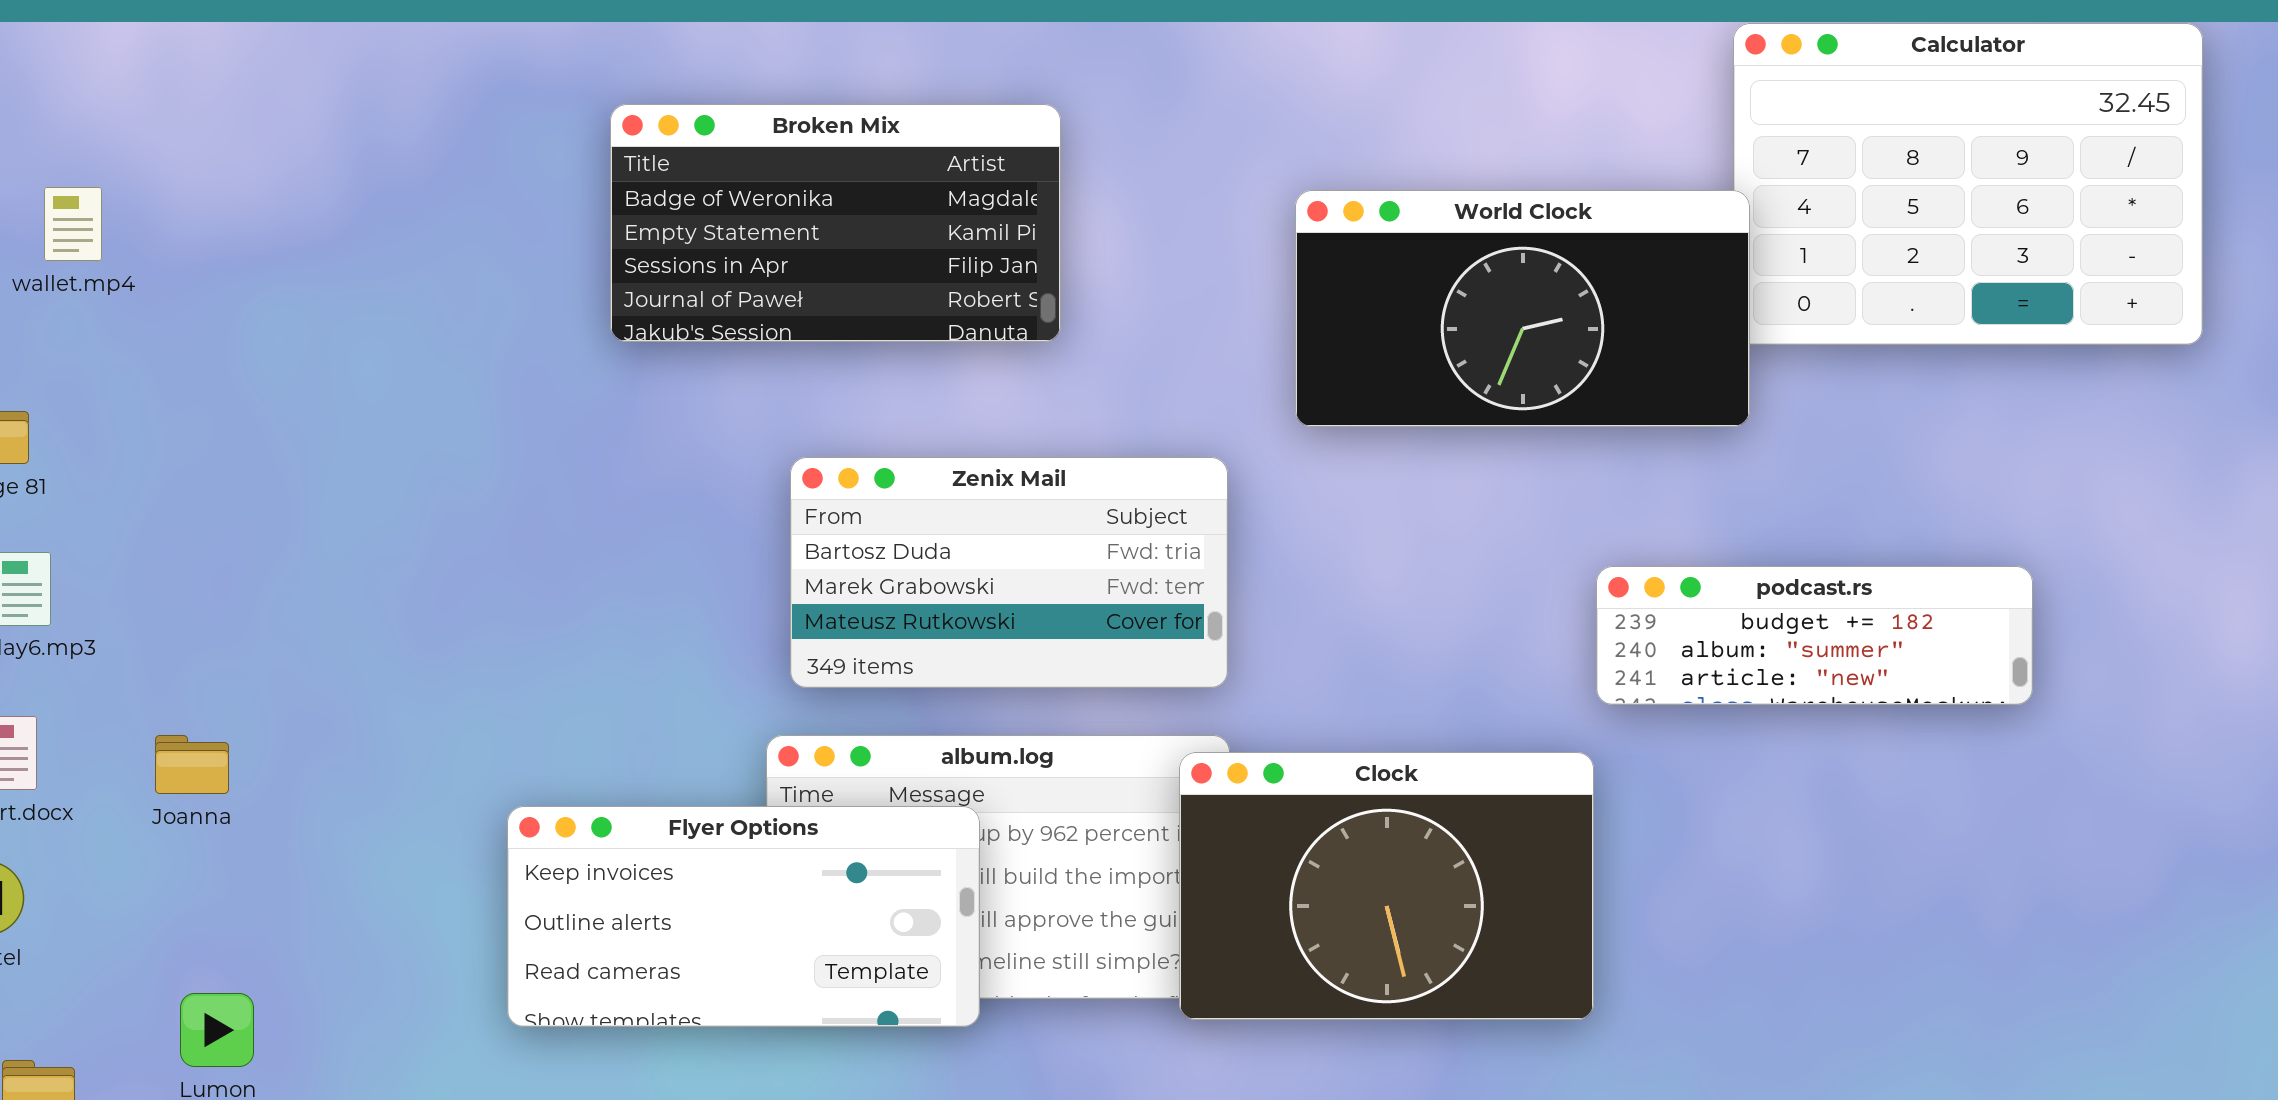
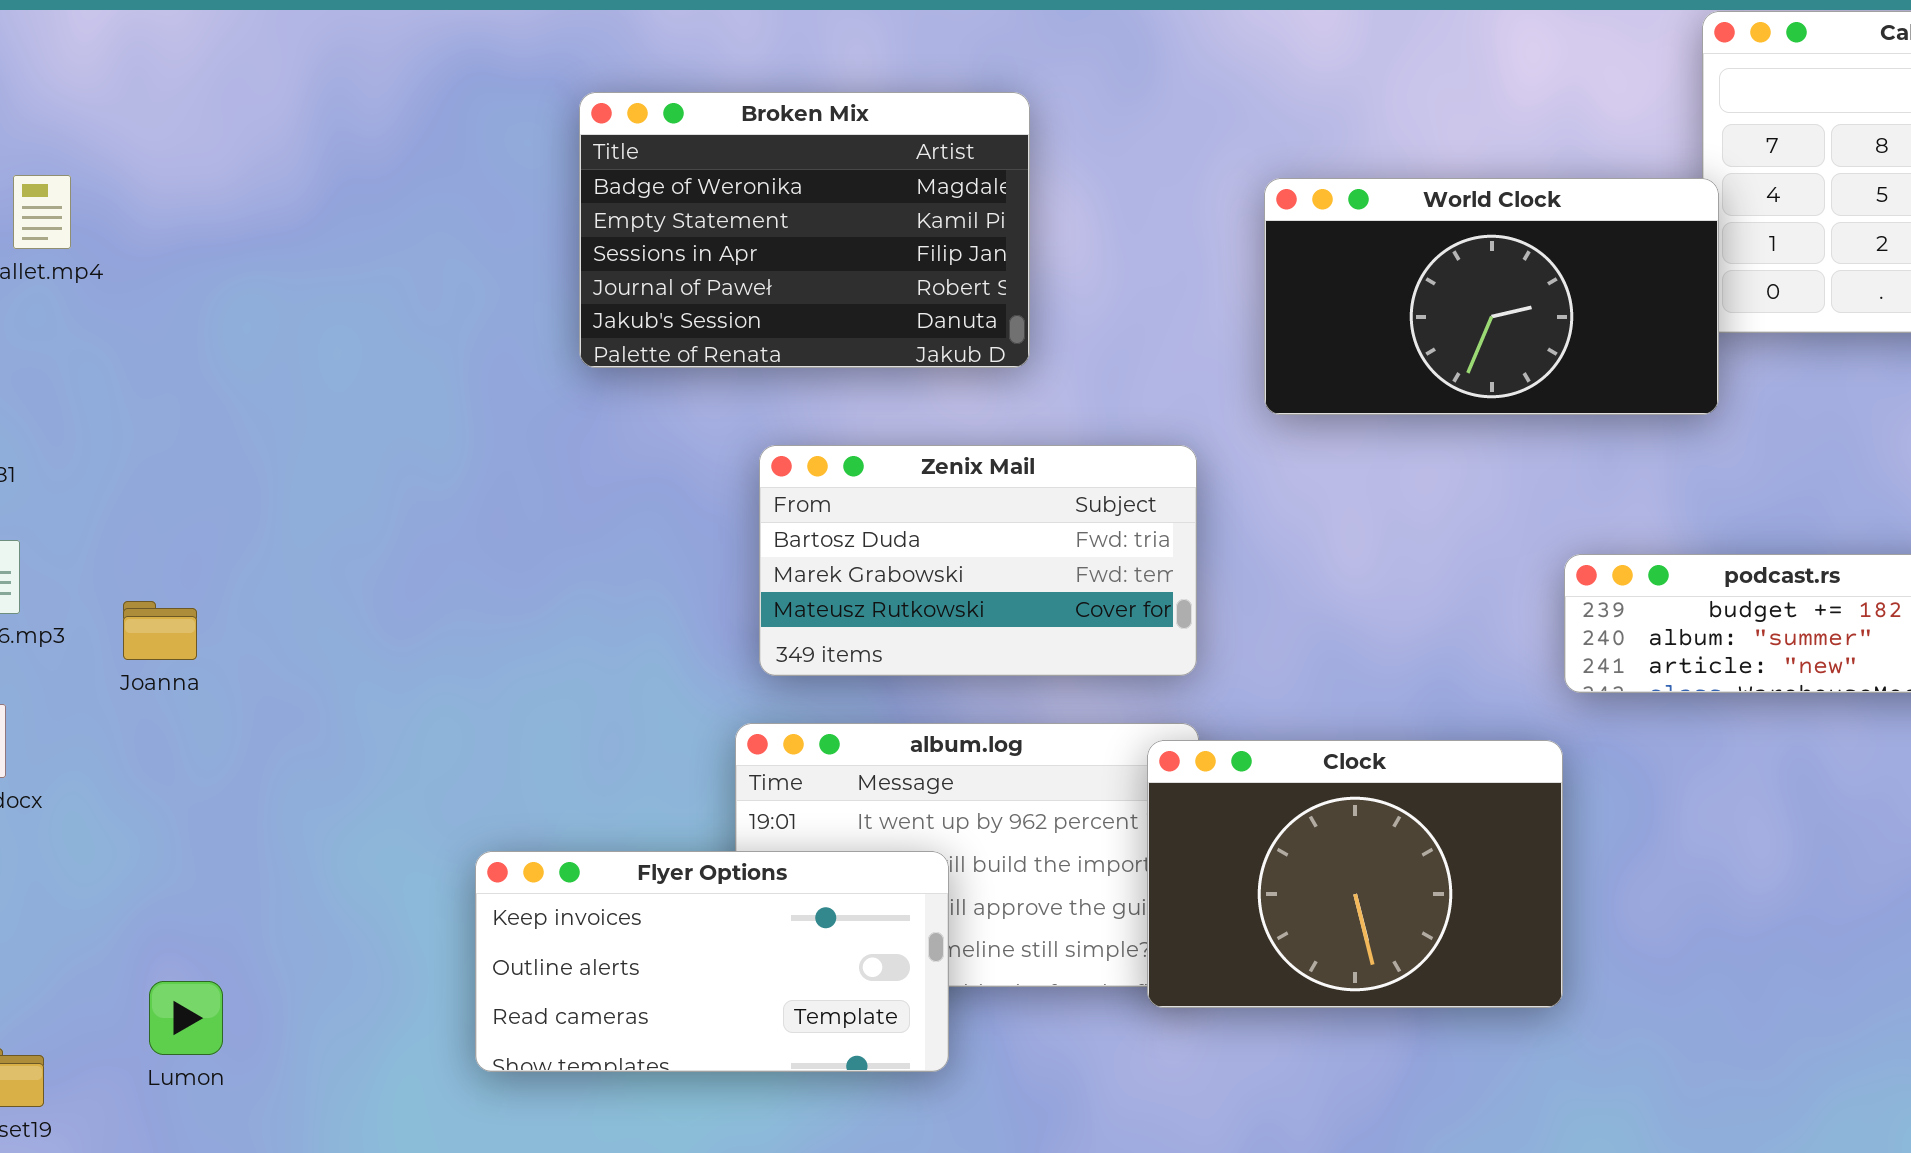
Broken Mix: [610,104,1061,342] -> [579,92,1030,368], resized
Joanna: [155,735,229,794] -> [123,601,197,660], moved
Flyer Options: [507,806,980,1027] -> [475,851,949,1072], moved

